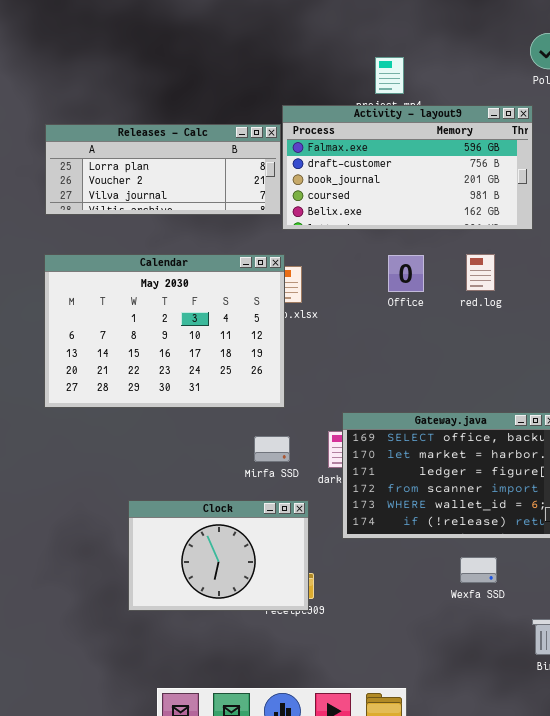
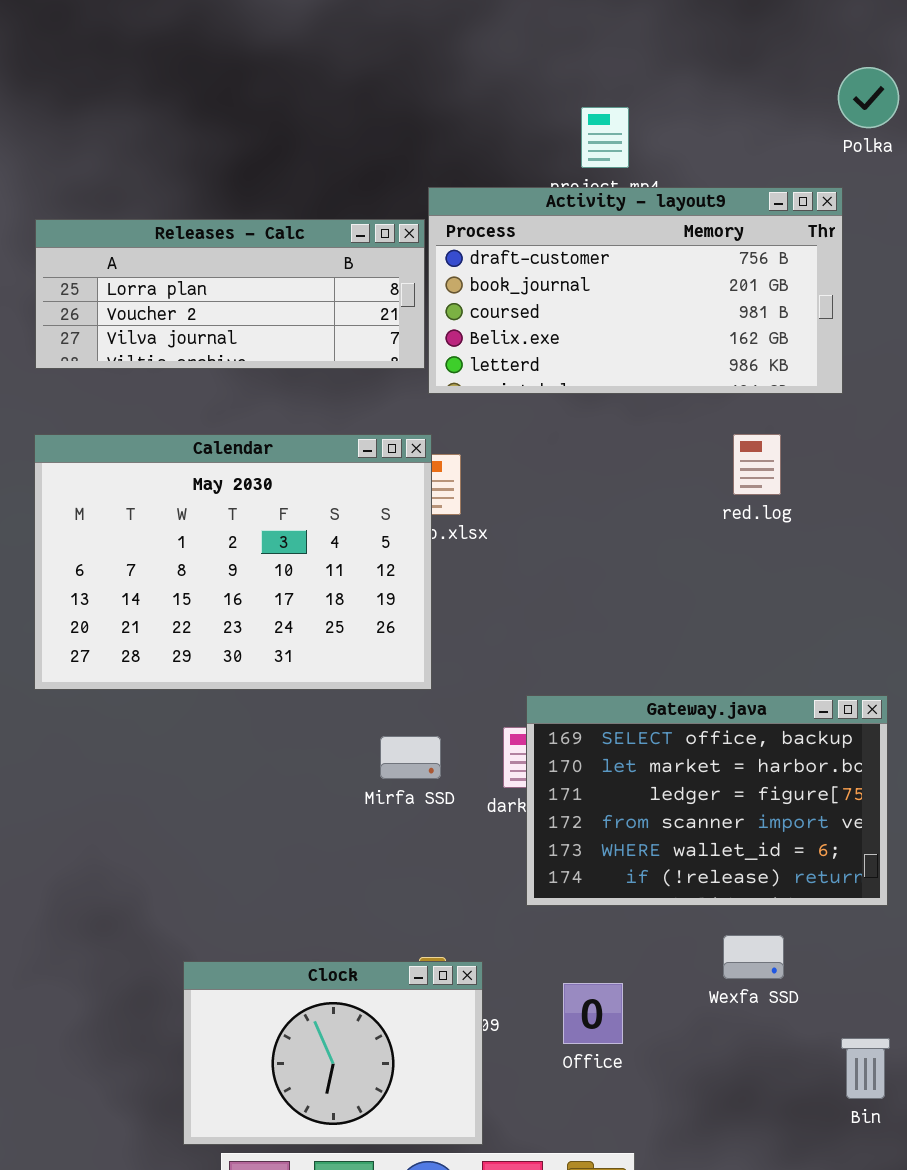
Activity - layout9: [282,105,533,230] -> [428,187,843,394], scrolled down 1 row
Office: [388,255,424,292] -> [563,983,623,1044], moved
Clock: [128,500,309,611] -> [183,961,483,1145], moved

